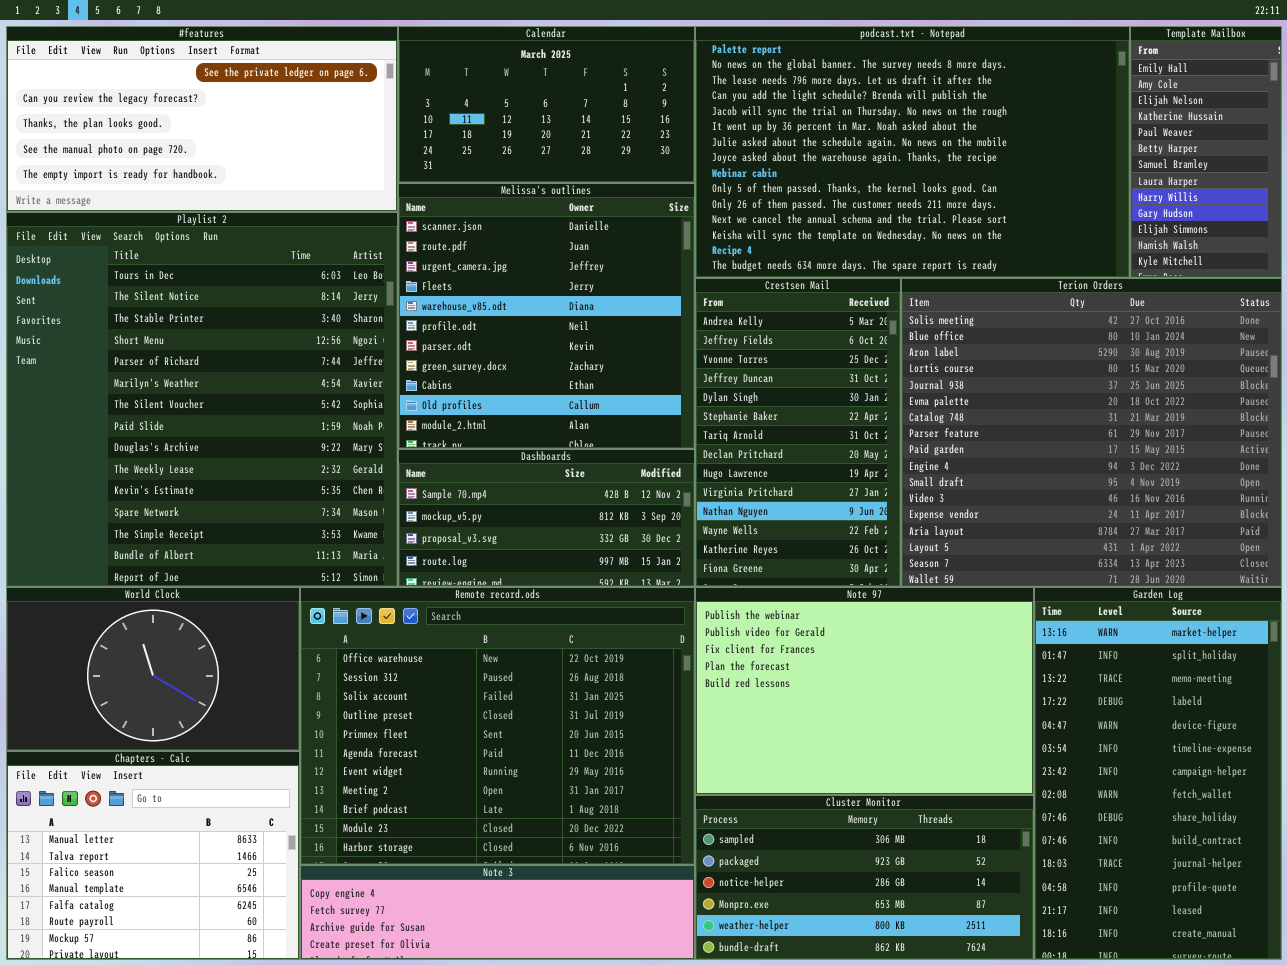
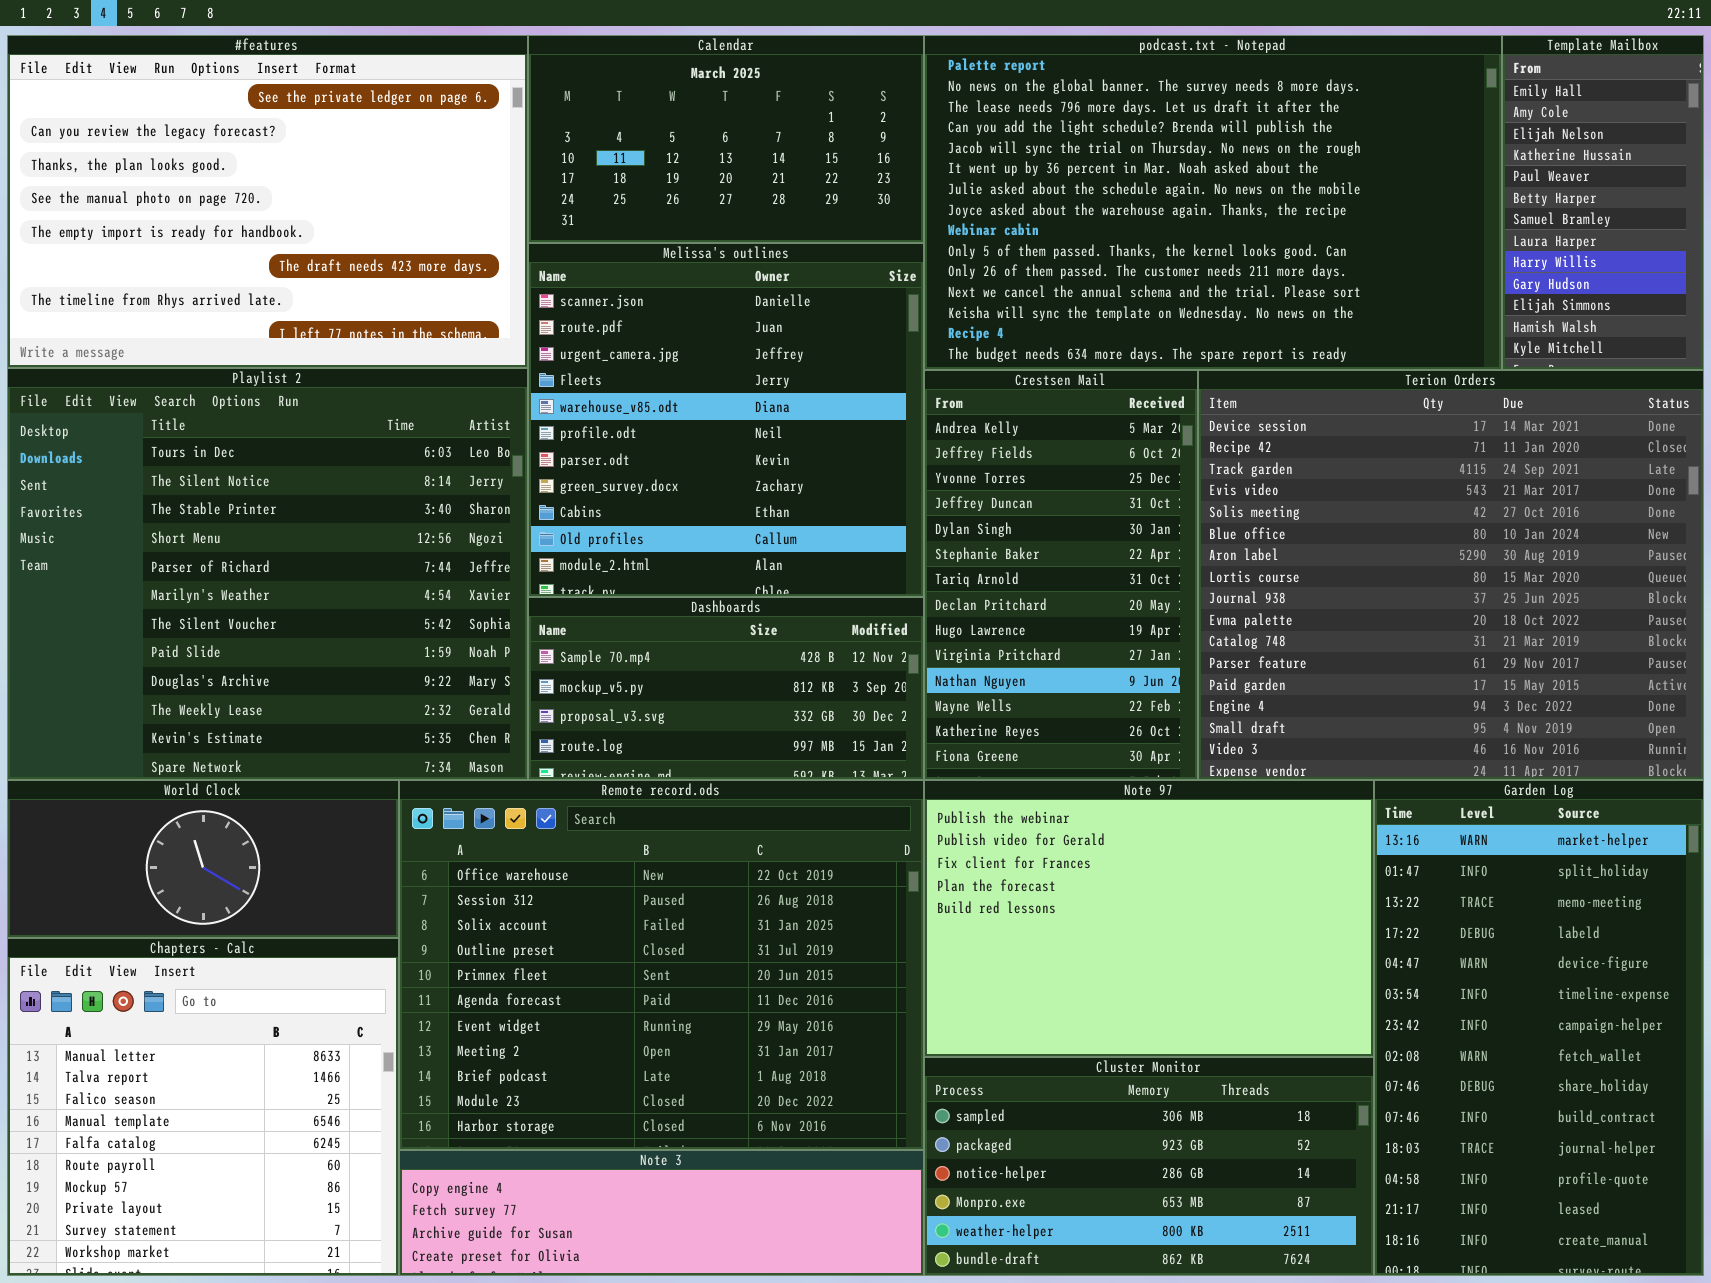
#features: [6,26,398,212] -> [7,35,528,368], resized
Playlist 2: [6,212,398,587] -> [7,368,528,780], resized
Terion Orders: [901,278,1282,587] -> [1198,370,1704,780], scrolled up 4 rows
World Clock: [6,587,300,751] -> [7,780,399,938], resized
Chapters - Calc: [6,751,300,960] -> [7,938,399,1276], resized

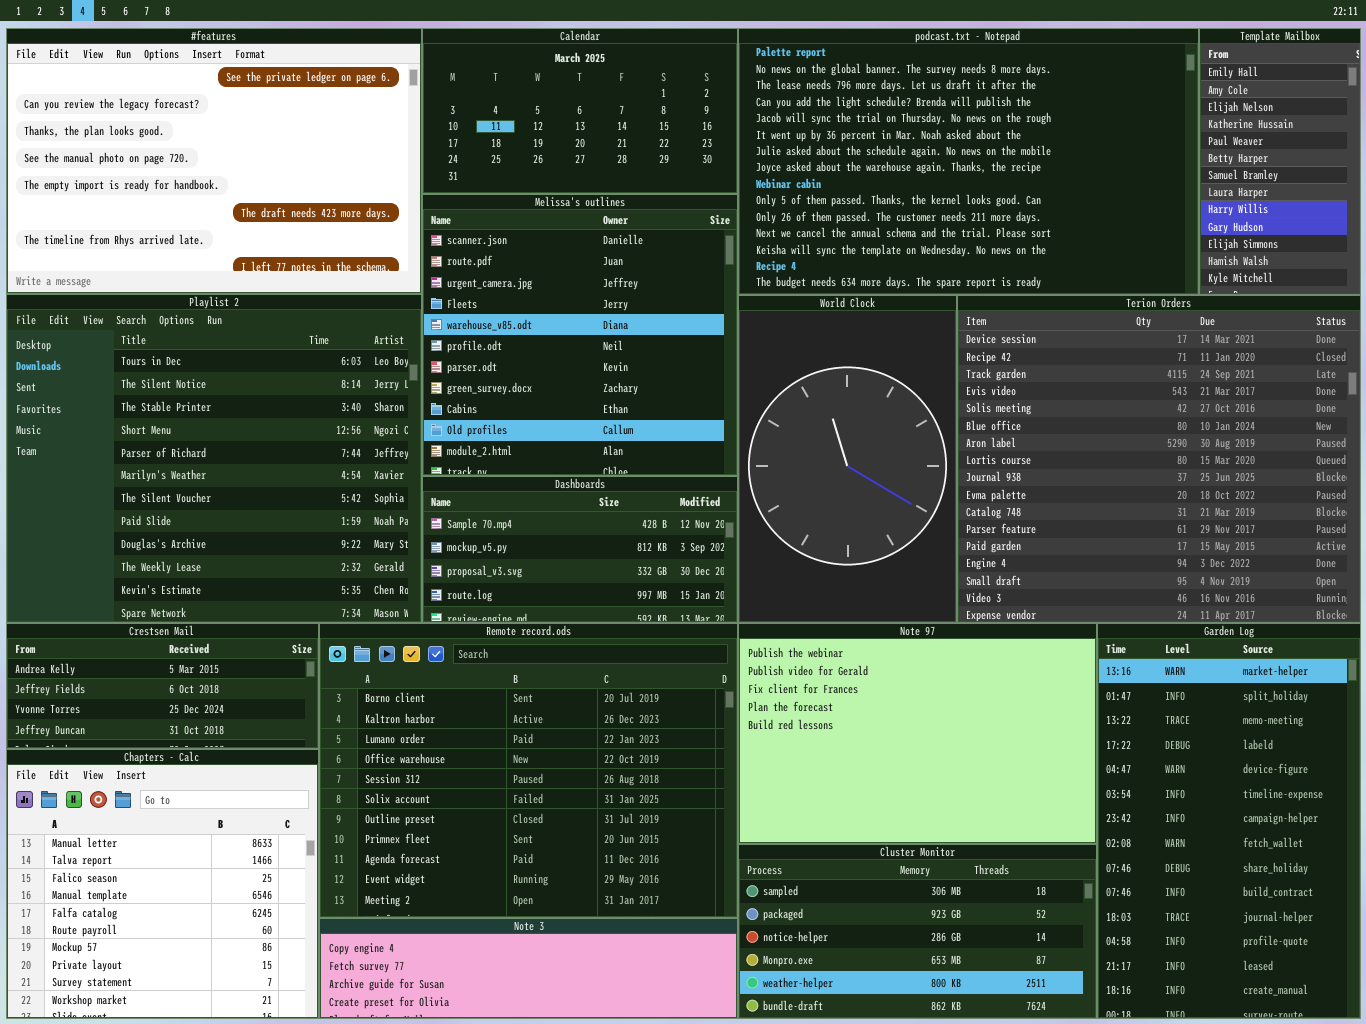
Crestsen Mail: [924,370,1198,780] -> [6,623,319,749], moved, resized
World Clock: [7,780,399,938] -> [738,295,957,623], moved, resized
Remote record.ods: [399,780,924,1150] -> [319,623,738,918], scrolled up 3 rows

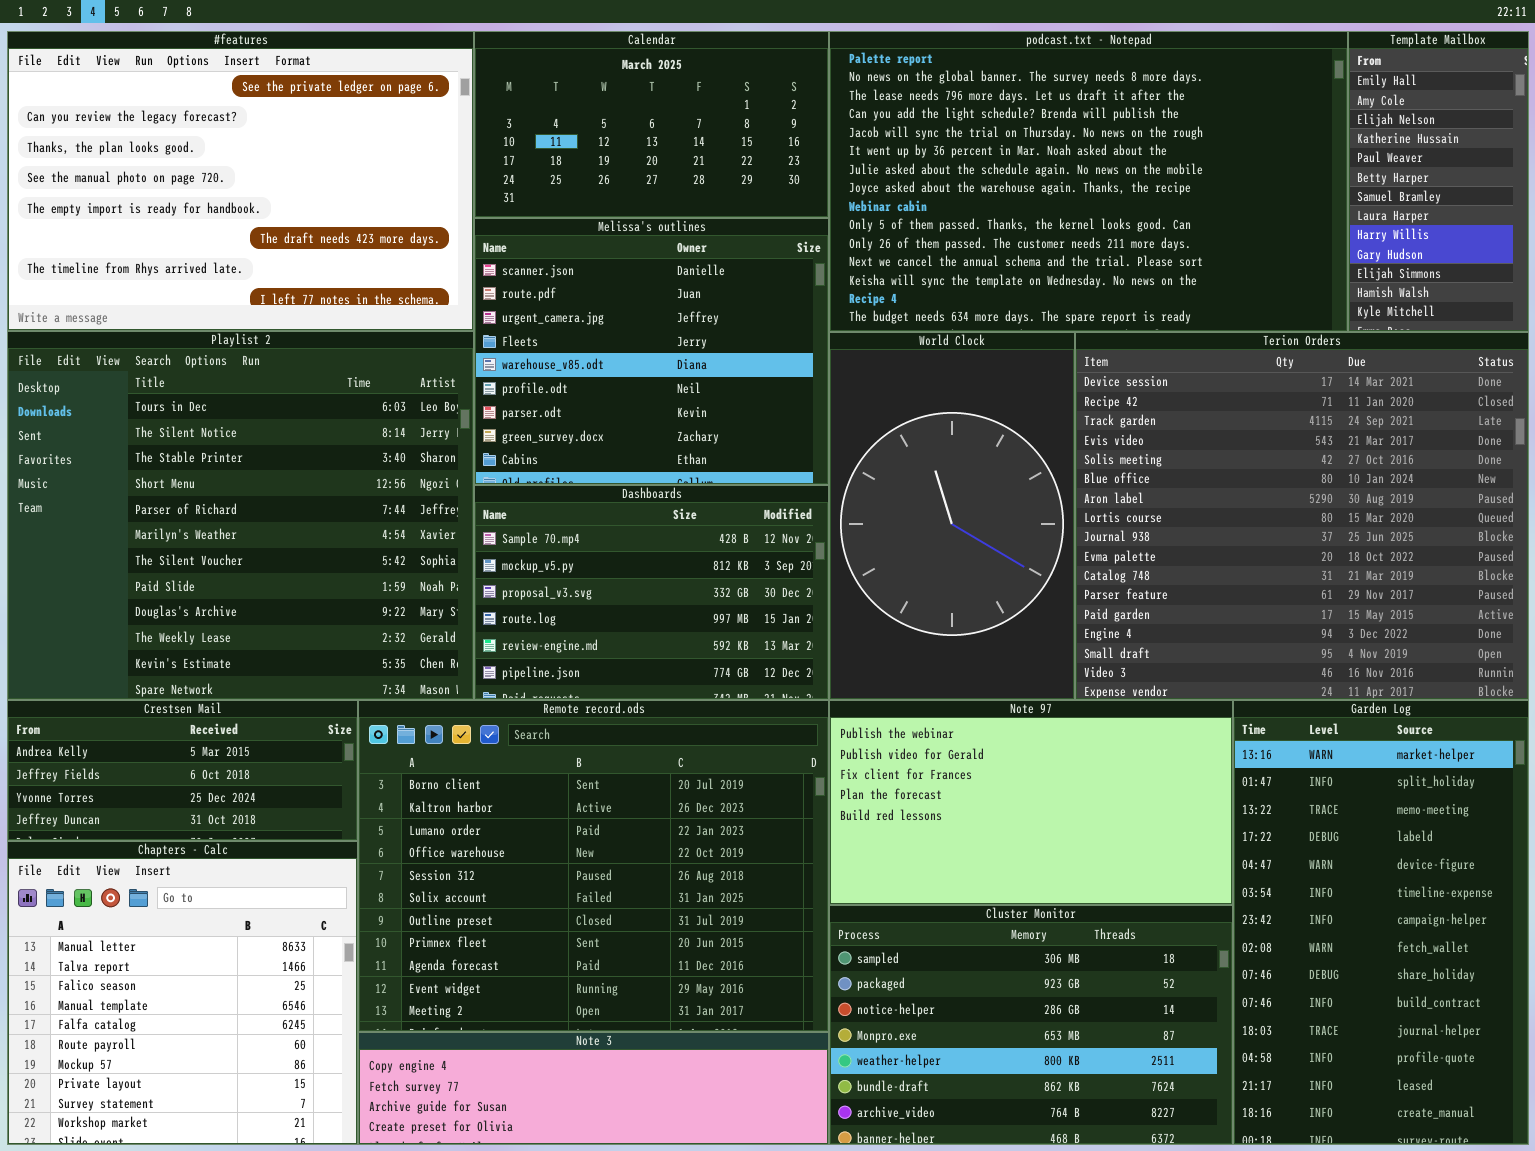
Melissa's outlines: [422,194,738,476] -> [474,218,829,485], resized
Dashboards: [422,476,738,623] -> [474,485,829,700], resized
Note 97: [738,623,1097,844] -> [829,700,1233,905], resized
Cluster Monitor: [738,844,1097,1019] -> [829,905,1233,1145], resized

